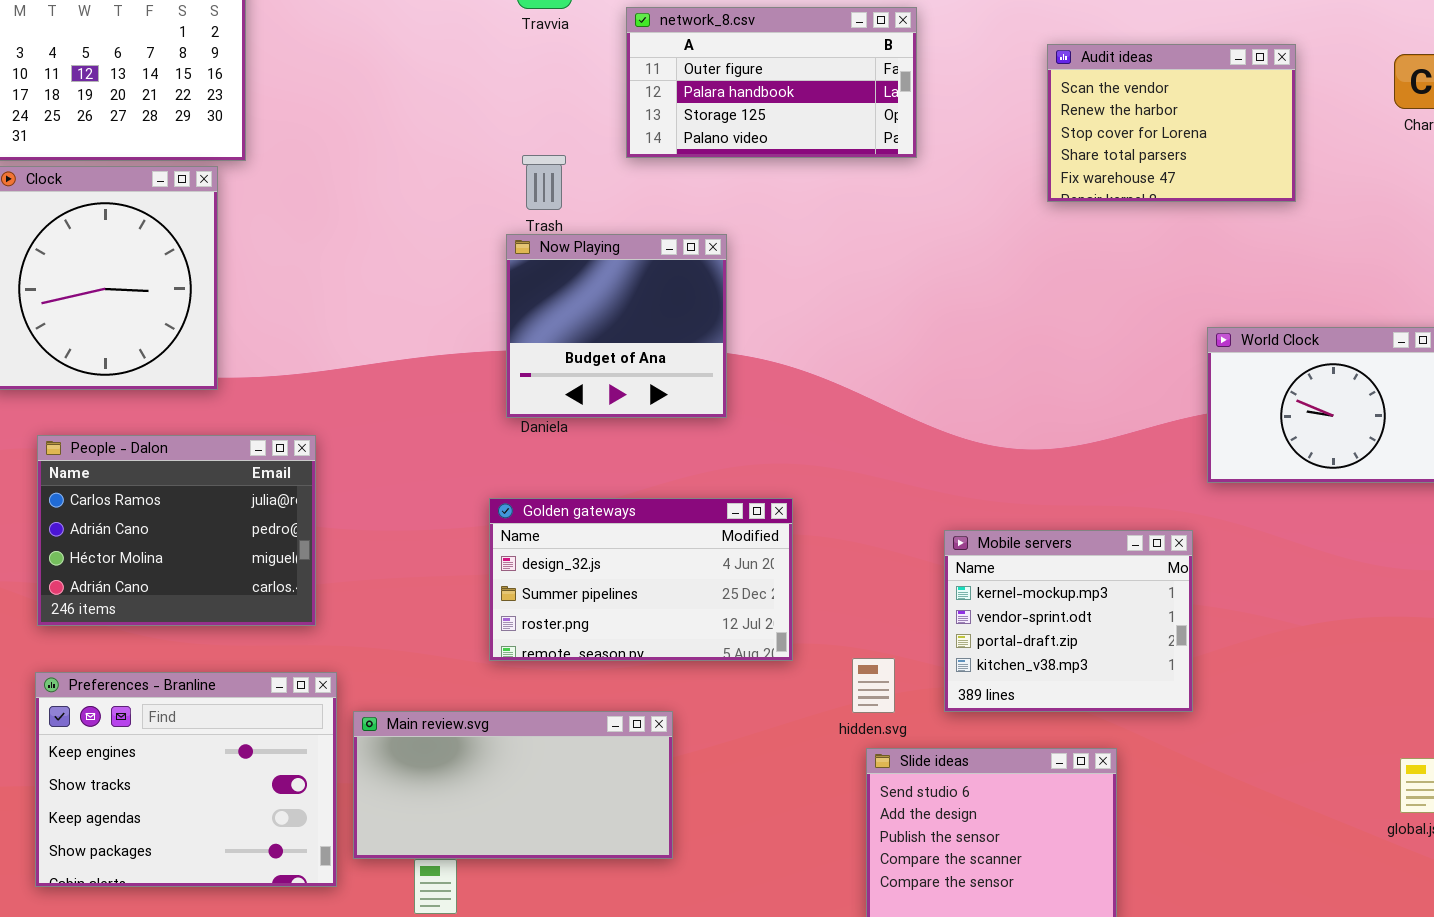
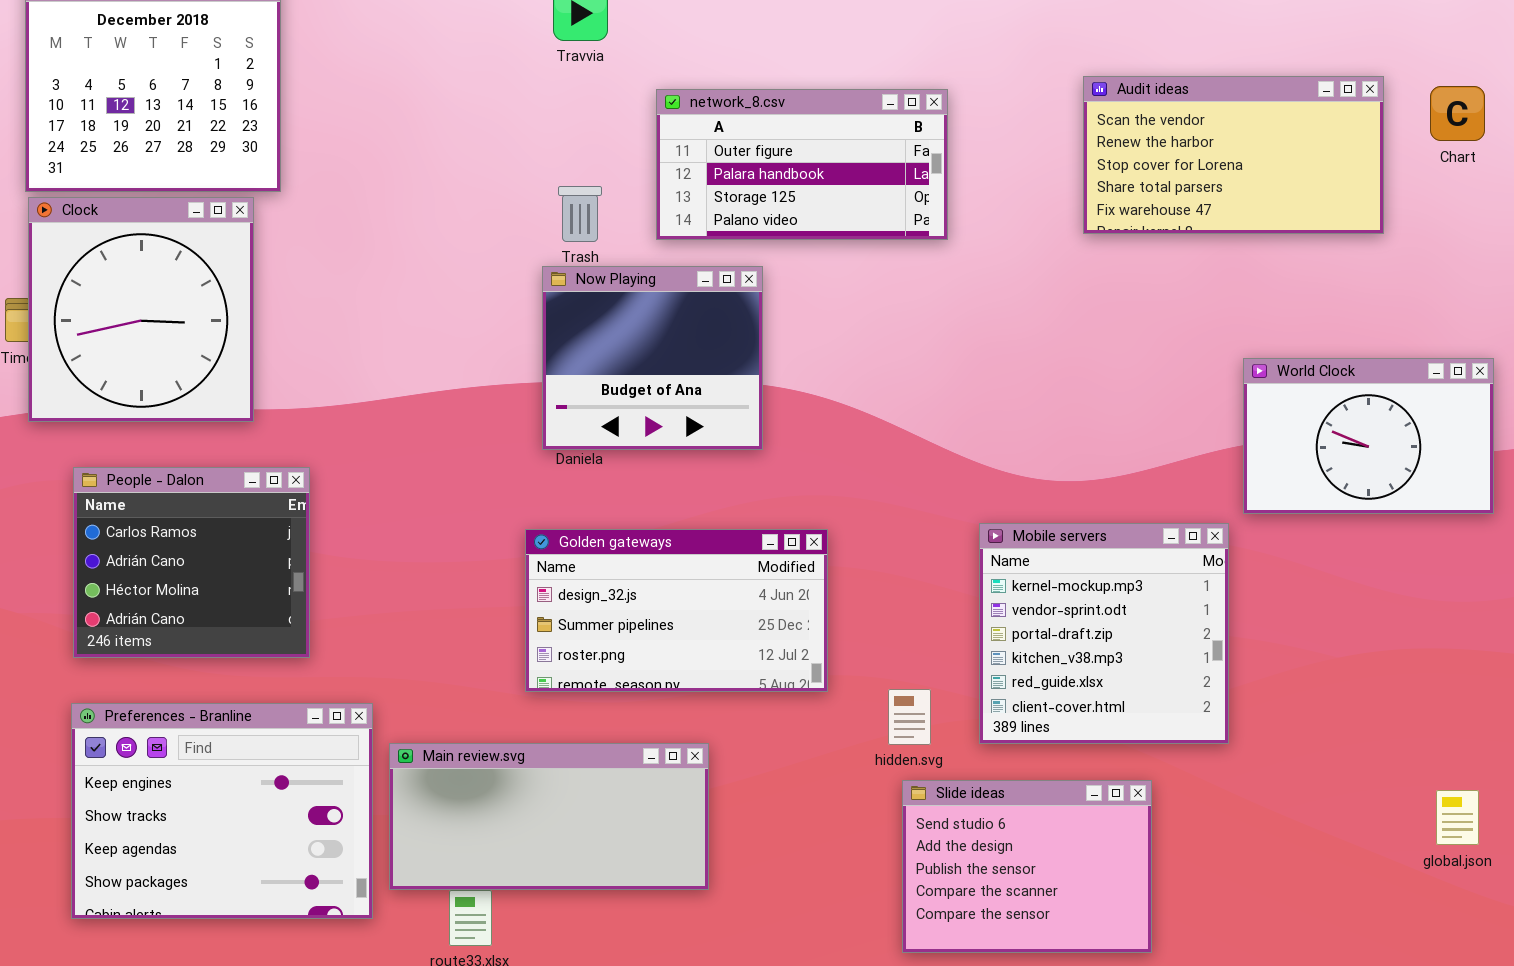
network_8.csv: [626,7,917,158] -> [656,89,948,240], moved
Audit ideas: [1047,44,1296,202] -> [1083,76,1384,234], resized
People - Dalon: [37,435,316,626] -> [73,467,310,658], resized
Mobile servers: [944,530,1193,712] -> [979,523,1229,744], resized

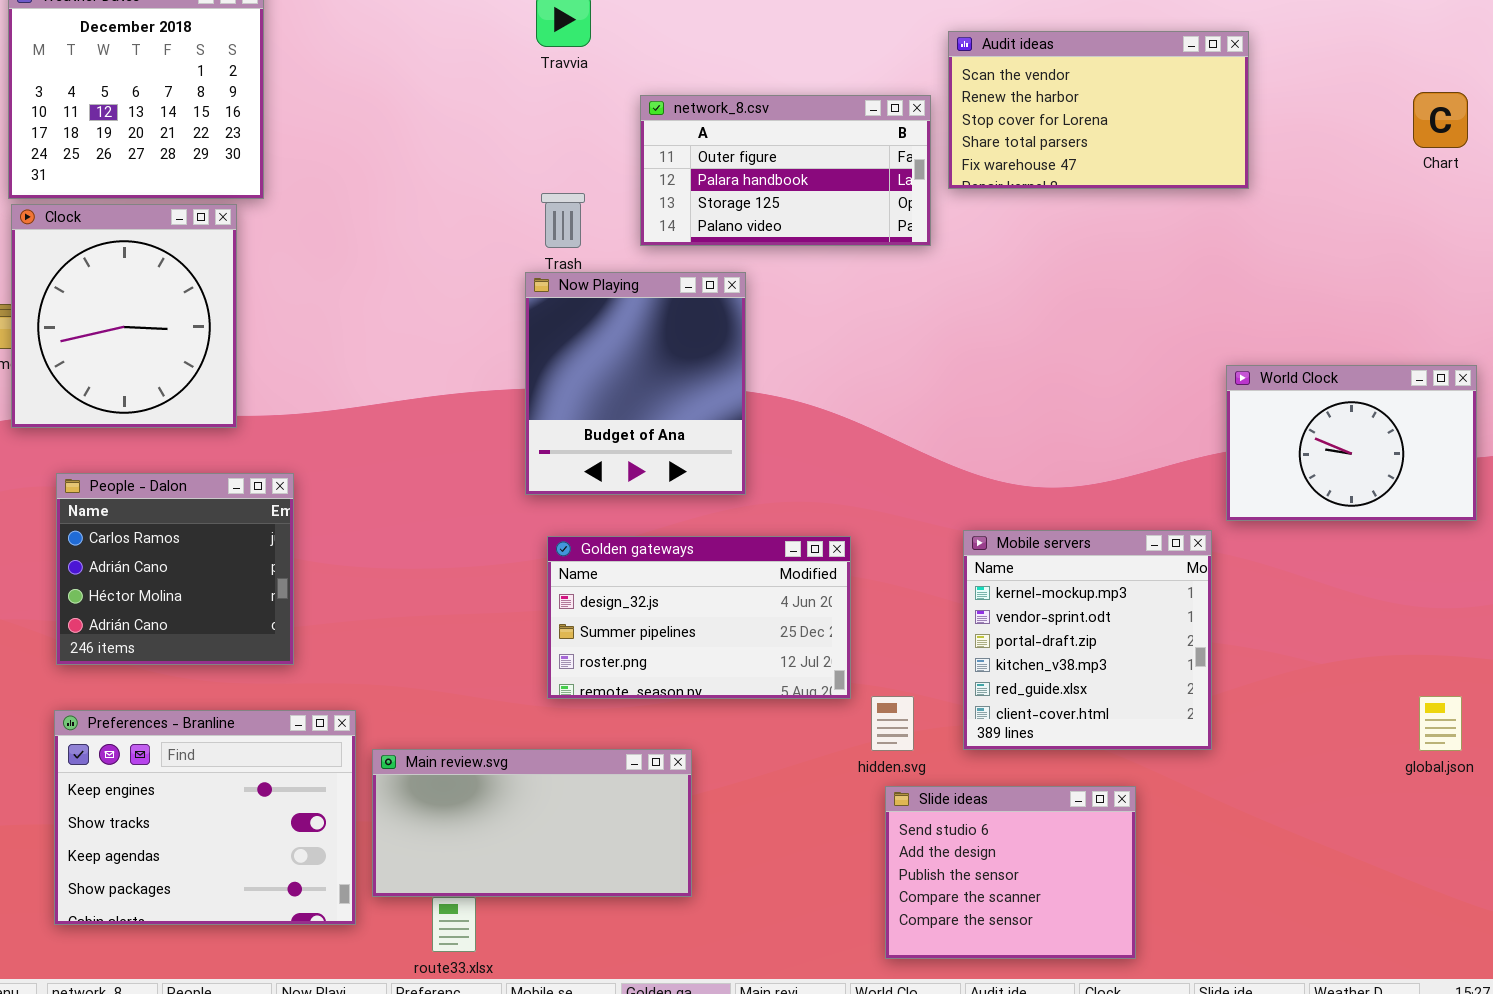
Audit ideas: [1083,76,1384,234] -> [948,31,1249,189], moved
Now Playing: [542,266,763,450] -> [525,272,746,495], resized
Golden gateways: [525,529,828,692] -> [547,536,851,699], moved
global.json: [1436,790,1479,845] -> [1419,696,1462,751], moved

